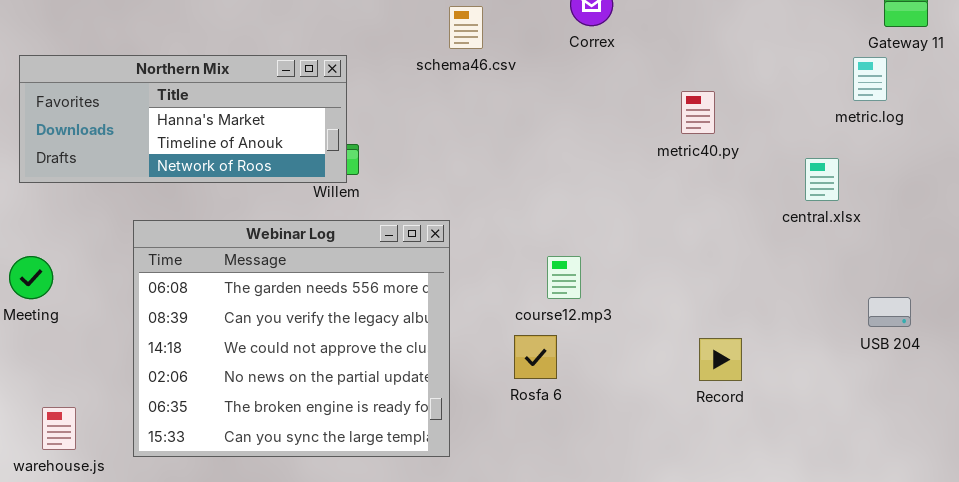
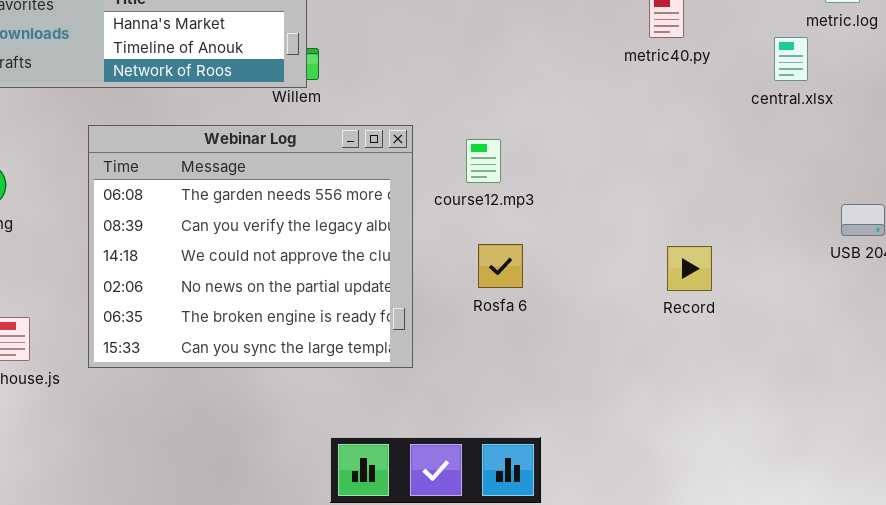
central.xlsx: [805,158,839,201] -> [774,37,808,81], moved
course12.mp3: [547,256,581,299] -> [466,139,501,183], moved

